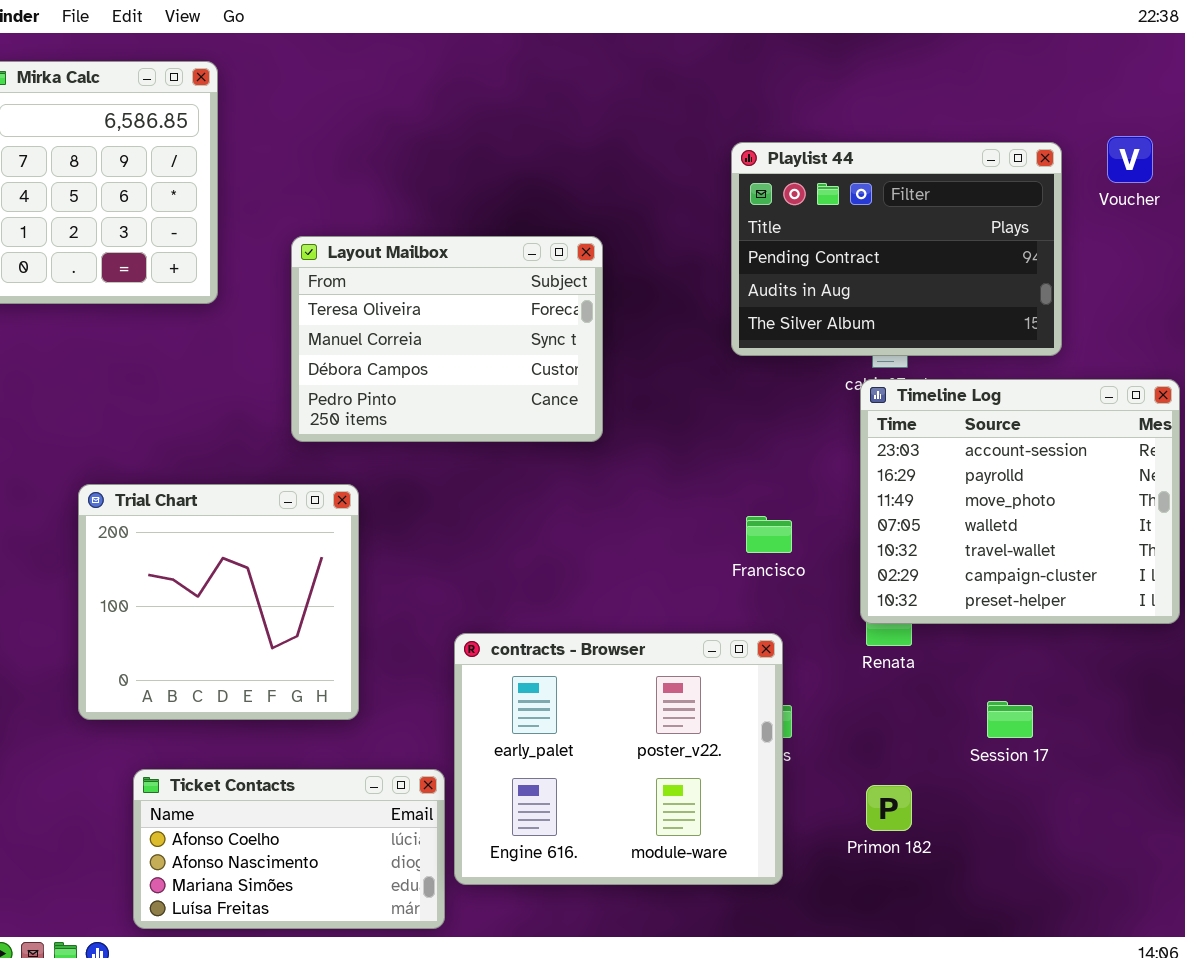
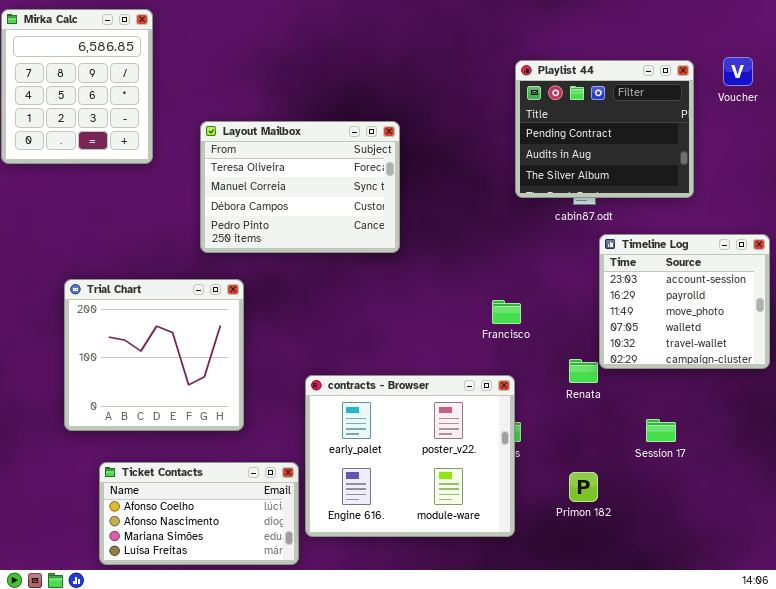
Playlist 44: [731,142,1062,356] -> [515,60,694,198], resized
Timeline Log: [860,379,1180,624] -> [599,234,770,369], resized

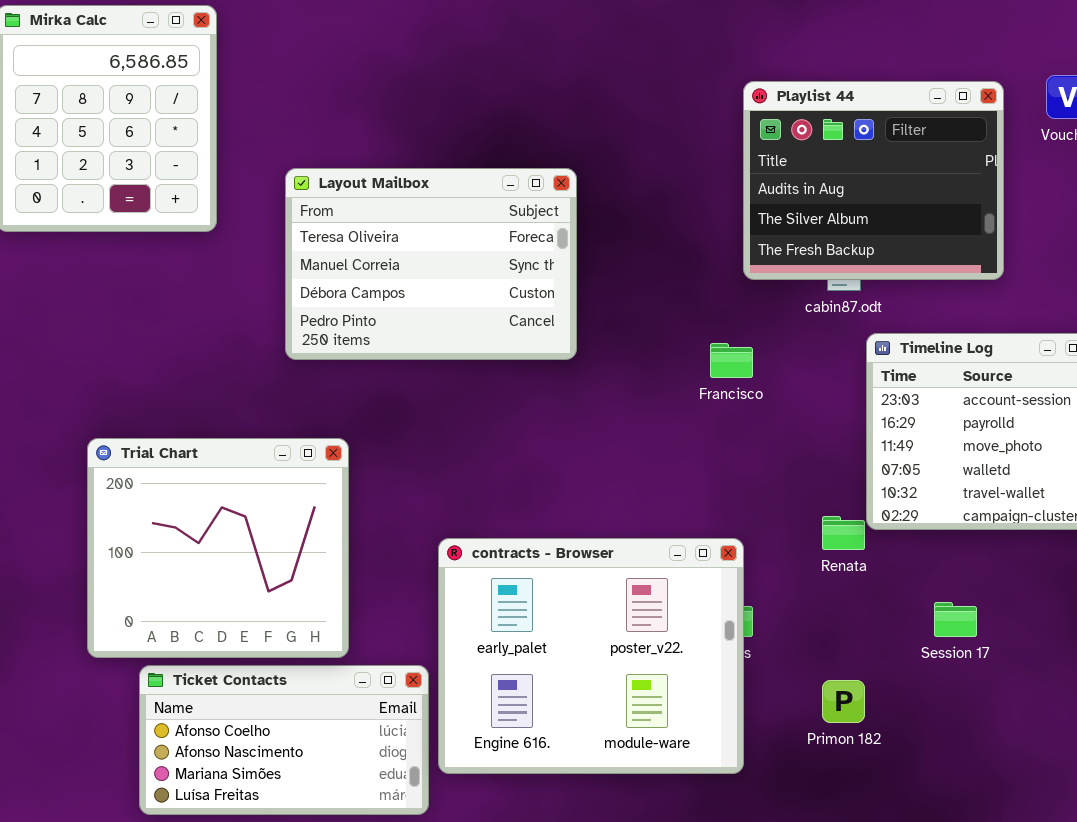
Playlist 44: [515,60,694,198] -> [743,81,1004,280], scrolled down 1 row
Trial Chart: [64,279,244,431] -> [87,438,349,658], moved
Francisco: [492,300,521,324] -> [710,343,753,378], moved

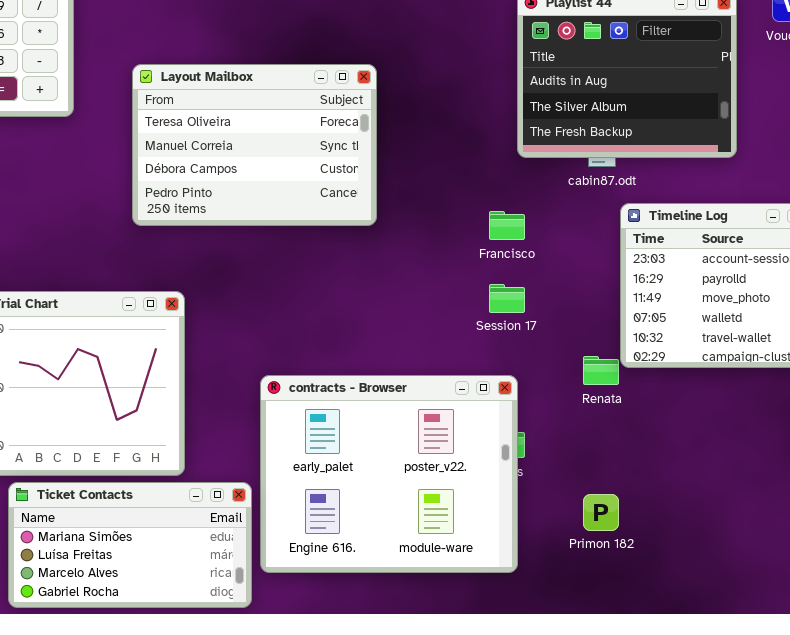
Session 17: [934,602,977,637] -> [489,284,525,313], moved
Ticket Contacts: [139,665,429,815] -> [8,482,252,608], scrolled down 2 rows

